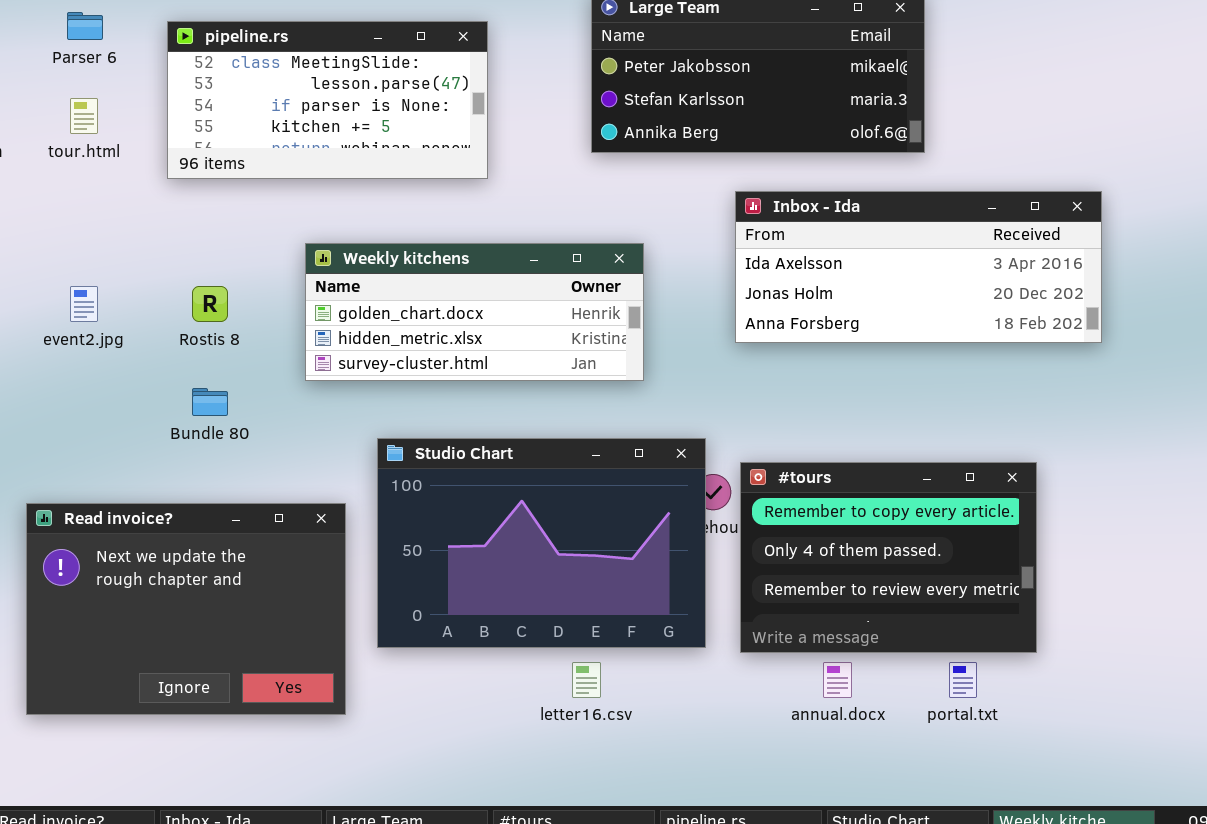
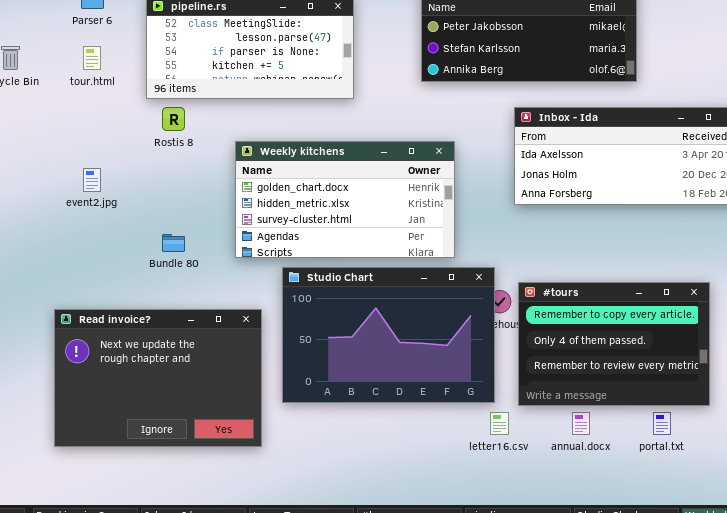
Weekly kitchens: [305,243,644,381] -> [235,141,455,258], resized
Rostis 8: [192,286,228,322] -> [162,107,185,131], moved
letter16.csv: [572,662,601,698] -> [490,412,509,435], moved

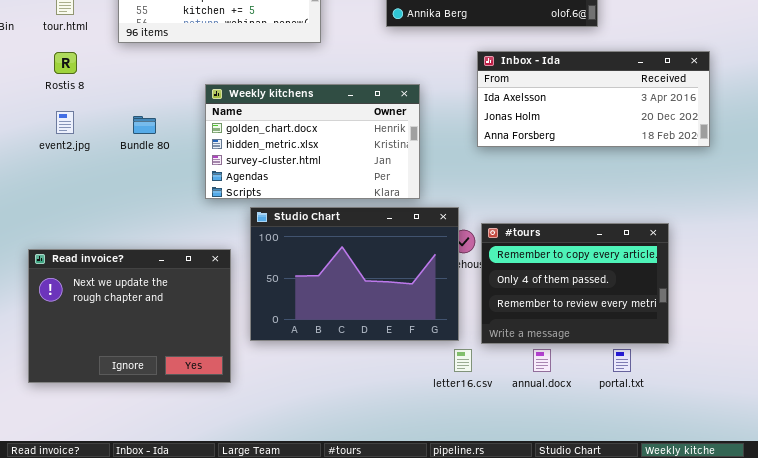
Rostis 8: [162,107,185,131] -> [54,52,77,74], moved
Bundle 80: [162,234,185,252] -> [133,116,156,134], moved

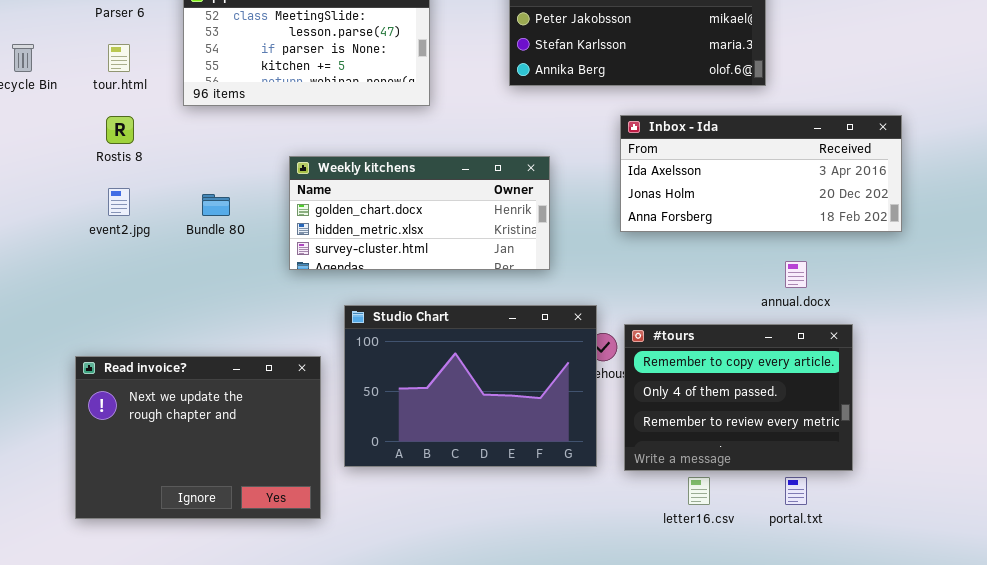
Weekly kitchens: [205,84,420,199] -> [289,156,550,270], resized
letter16.csv: [454,349,472,372] -> [688,477,710,505], moved
annual.docx: [533,349,551,372] -> [785,261,807,288], moved

